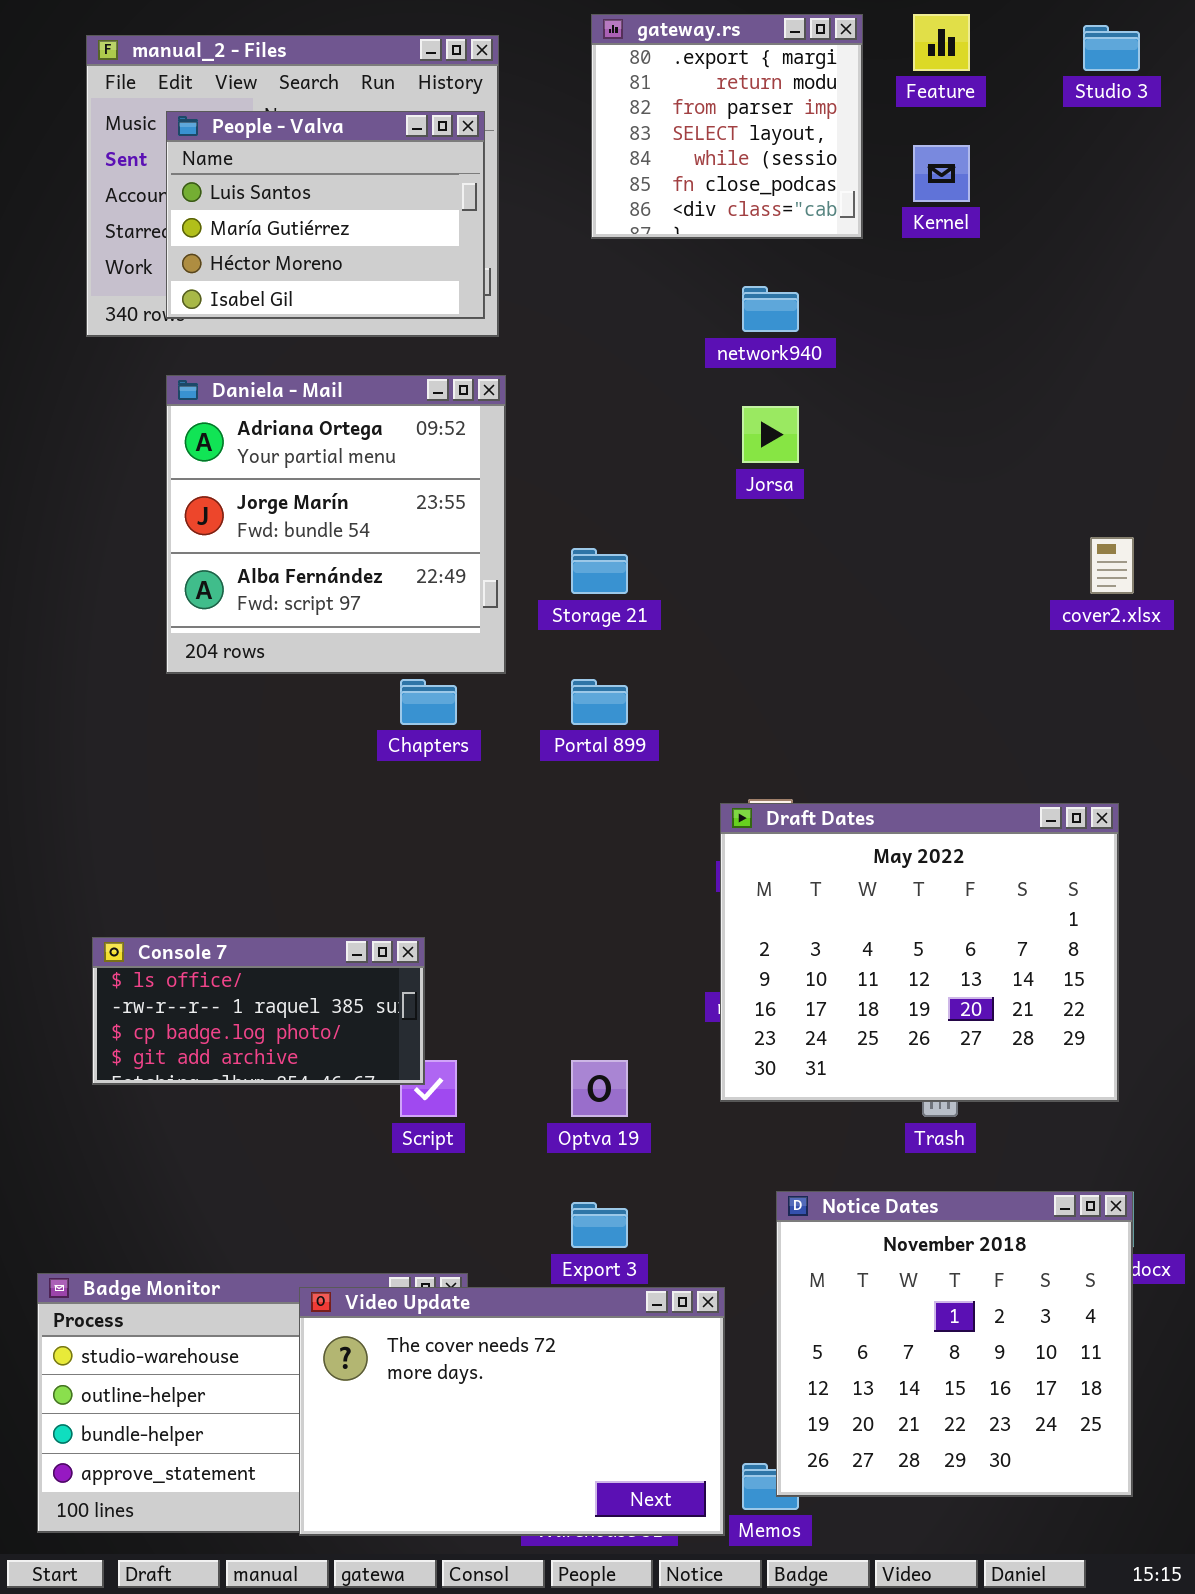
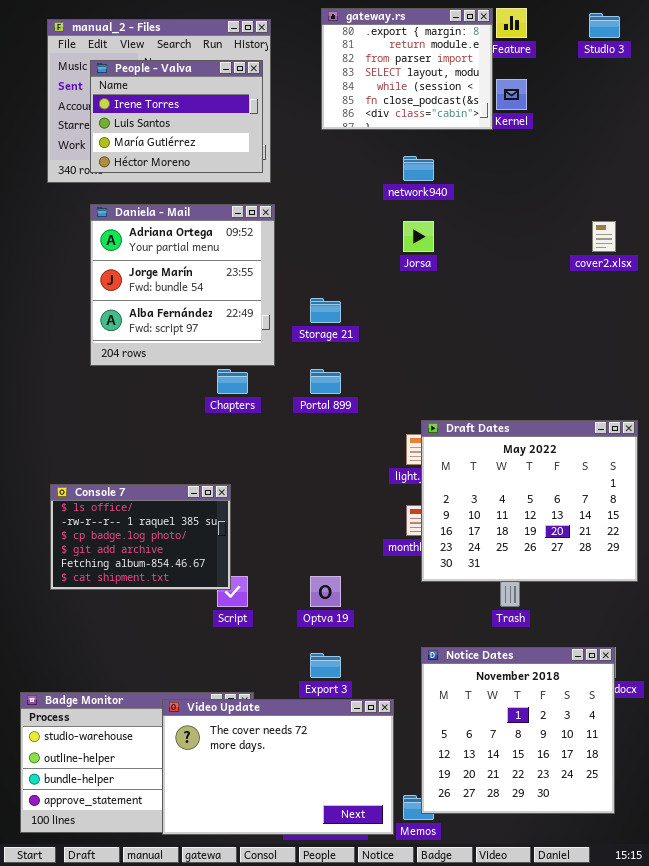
gateway.rs: [591,14,863,239] -> [321,8,493,130], resized
People - Valva: [166,111,485,319] -> [90,60,263,173], scrolled up 1 row
cover2.xlsx: [1090,537,1134,594] -> [592,221,616,252], moved
Draft Dates: [720,803,1119,1102] -> [421,420,638,582], moved
Console 7: [92,937,425,1085] -> [50,484,231,590], resized

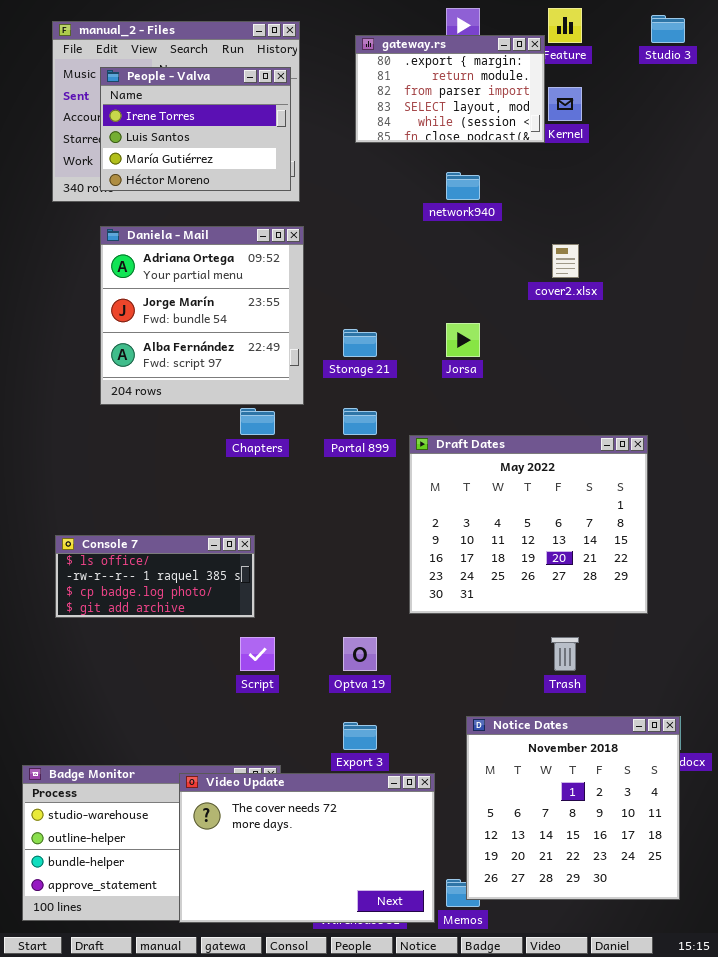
gateway.rs: [321,8,493,130] -> [355,35,545,143], resized
Jorsa: [403,221,434,252] -> [446,323,480,357], moved
cover2.xlsx: [592,221,616,252] -> [552,244,579,278], moved
Draft Dates: [421,420,638,582] -> [409,435,648,614], moved
Console 7: [50,484,231,590] -> [55,535,255,618], resized

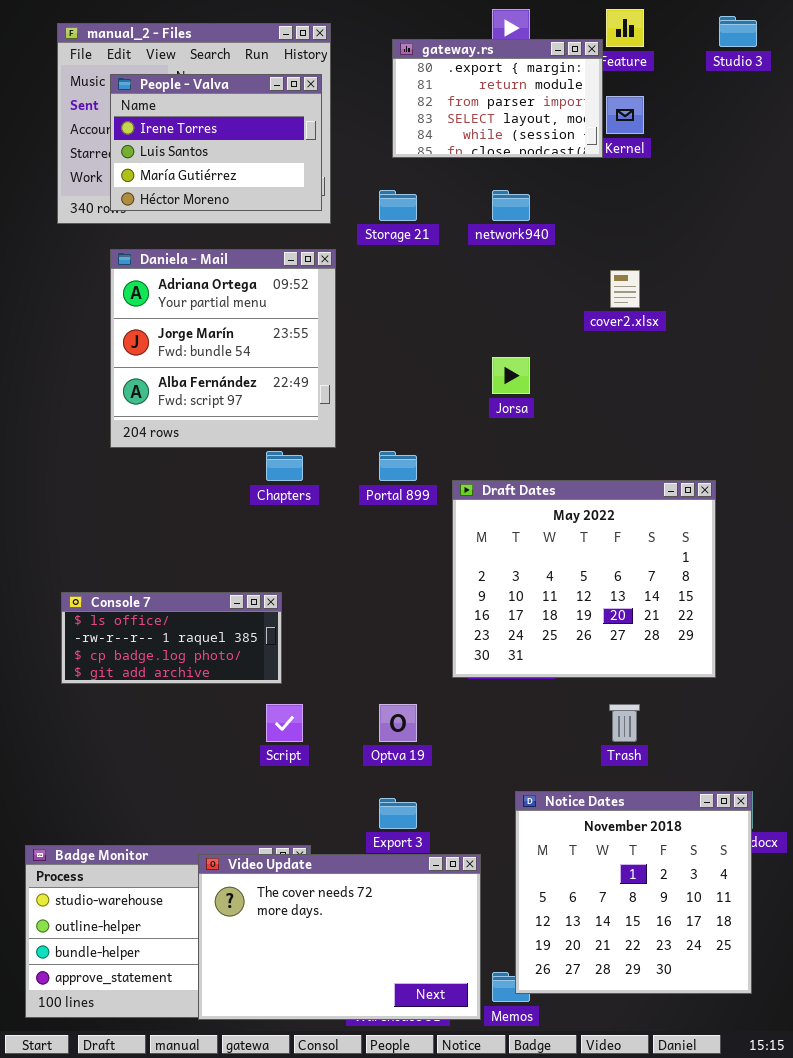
Storage 21: [343,329,377,357] -> [379,190,417,221], moved

